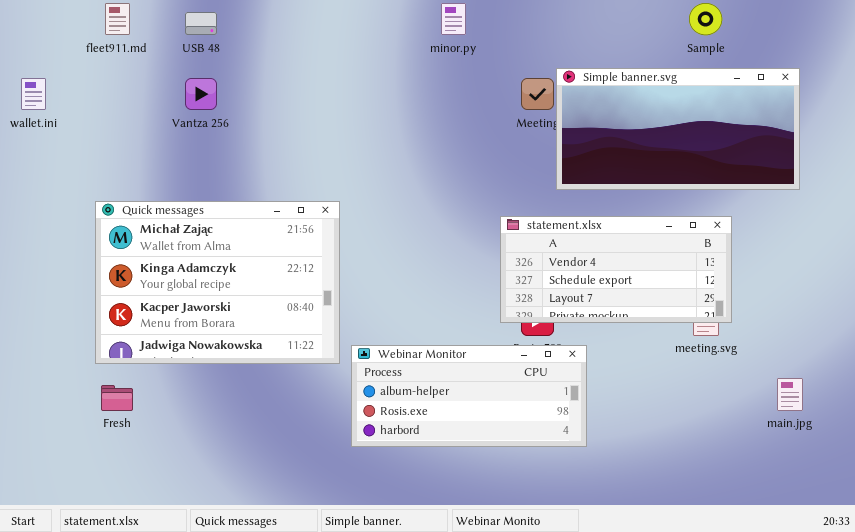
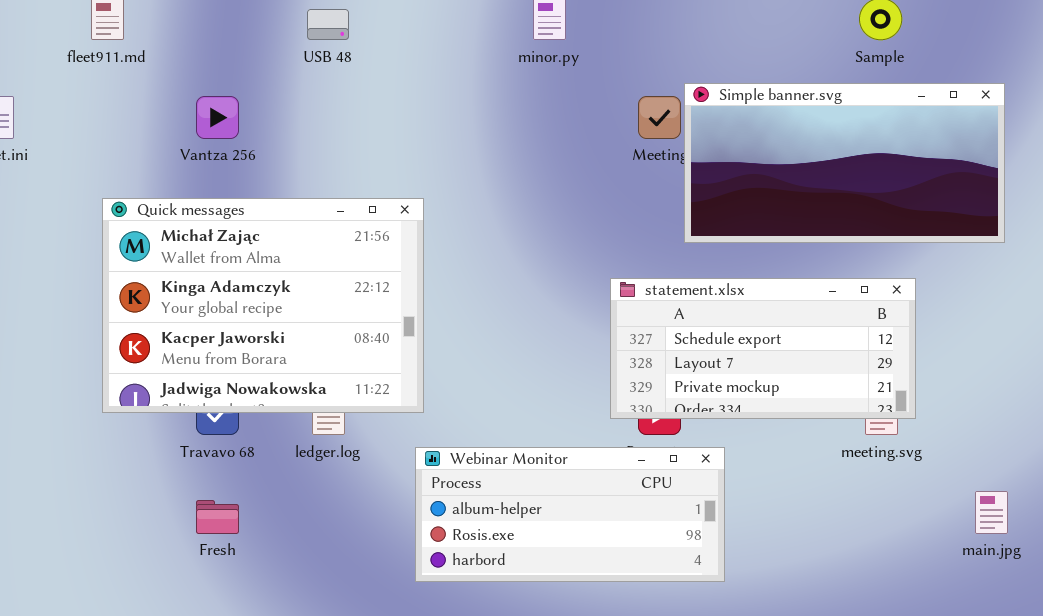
USB 48: [185,12,217,35] -> [307,9,349,40], moved
Quick messages: [95,201,340,364] -> [102,198,424,413], moved
statement.xlsx: [500,216,732,323] -> [610,278,916,419], scrolled down 1 row
Fresh: [101,385,133,411] -> [196,500,239,534], moved

